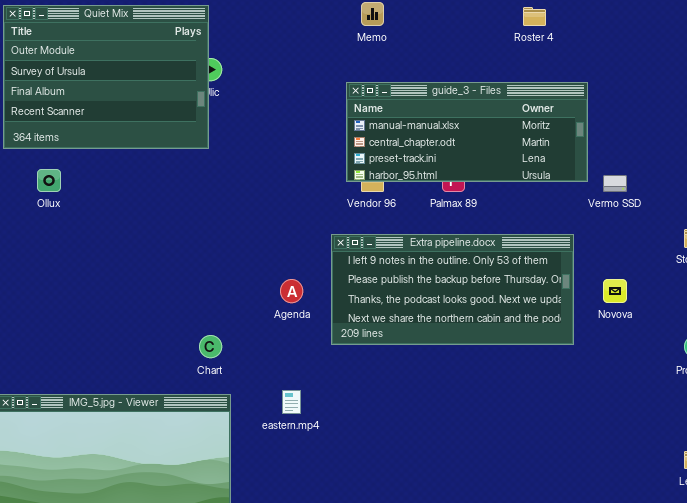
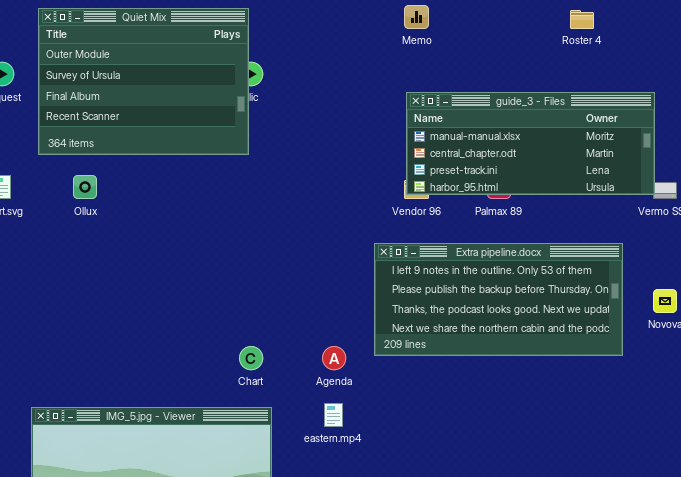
guide_3 - Files: [346,82,588,182] -> [406,92,655,195], moved
Agenda: [280,279,303,303] -> [322,346,346,370], moved

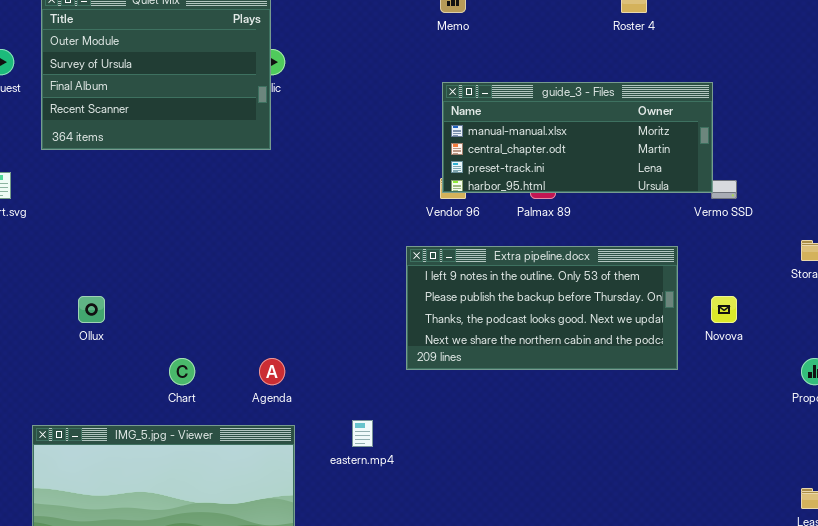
Ollux: [73,175,97,199] -> [78,296,105,323], moved
Chart: [239,346,263,370] -> [169,358,195,385], moved
Agenda: [322,346,346,370] -> [259,358,285,385], moved

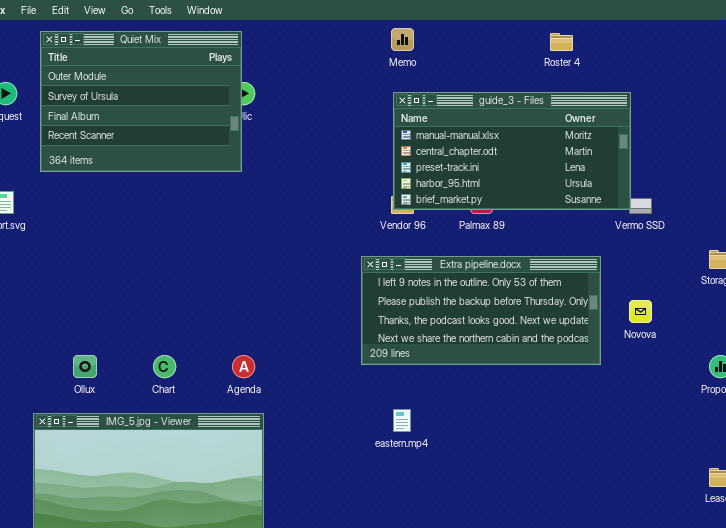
guide_3 - Files: [442,82,713,193] -> [393,92,631,210], resized
Ollux: [78,296,105,323] -> [73,355,97,378], moved
eastern.mp4: [352,420,373,447] -> [393,409,411,432], moved

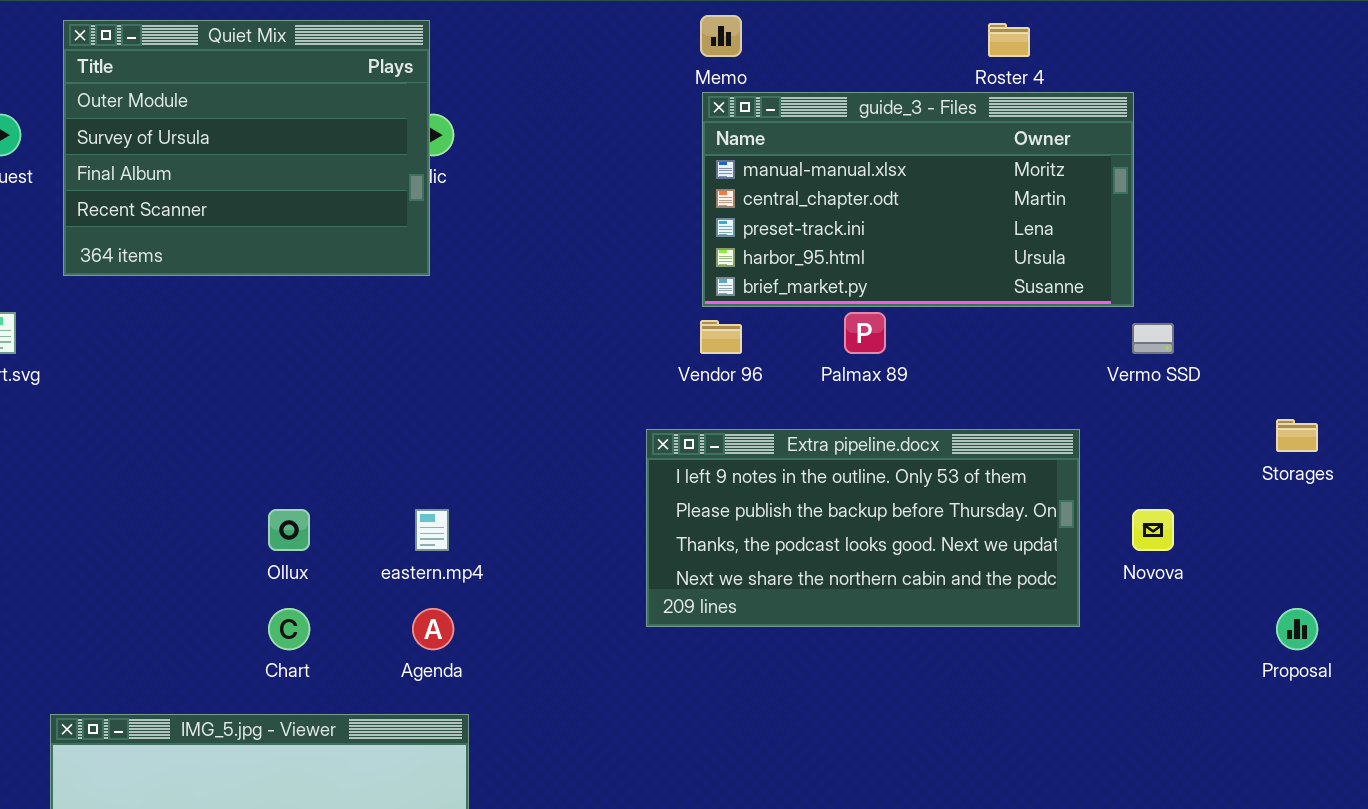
guide_3 - Files: [393,92,631,210] -> [702,92,1134,307], moved
Ollux: [73,355,97,378] -> [268,509,310,551], moved
eastern.mp4: [393,409,411,432] -> [415,509,449,551], moved

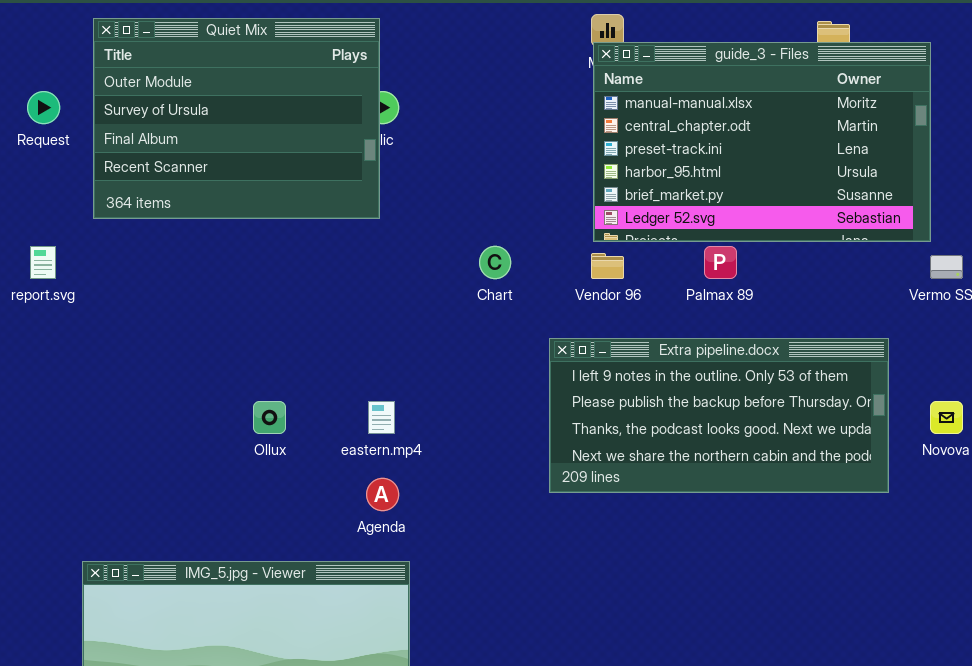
guide_3 - Files: [702,92,1134,307] -> [593,42,931,242], resized
Chart: [268,608,310,650] -> [479,246,511,279], moved

